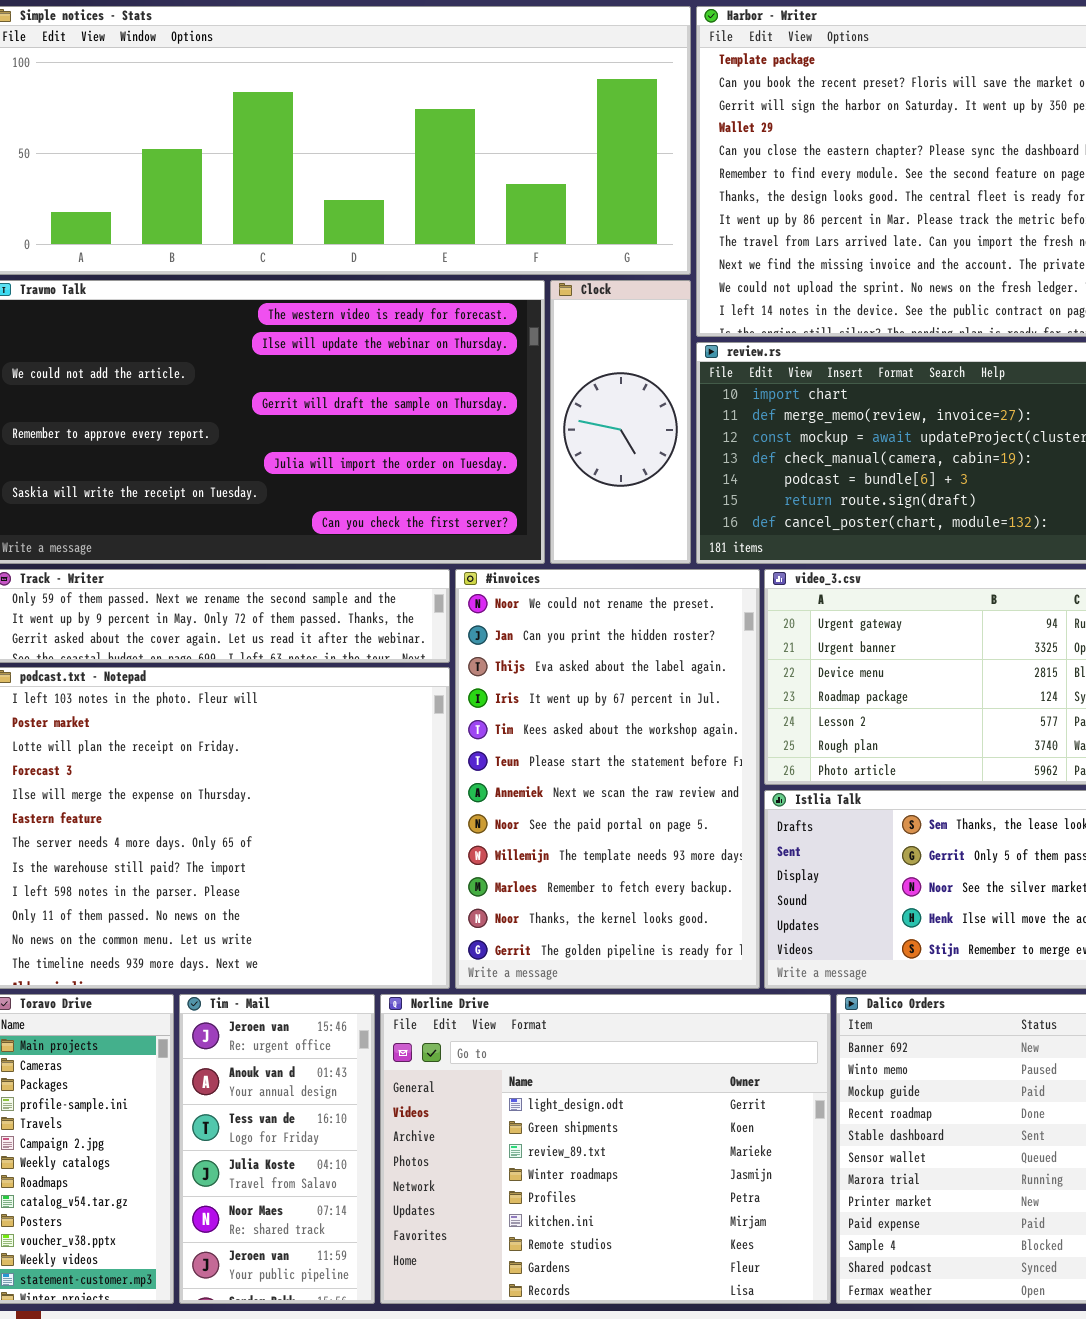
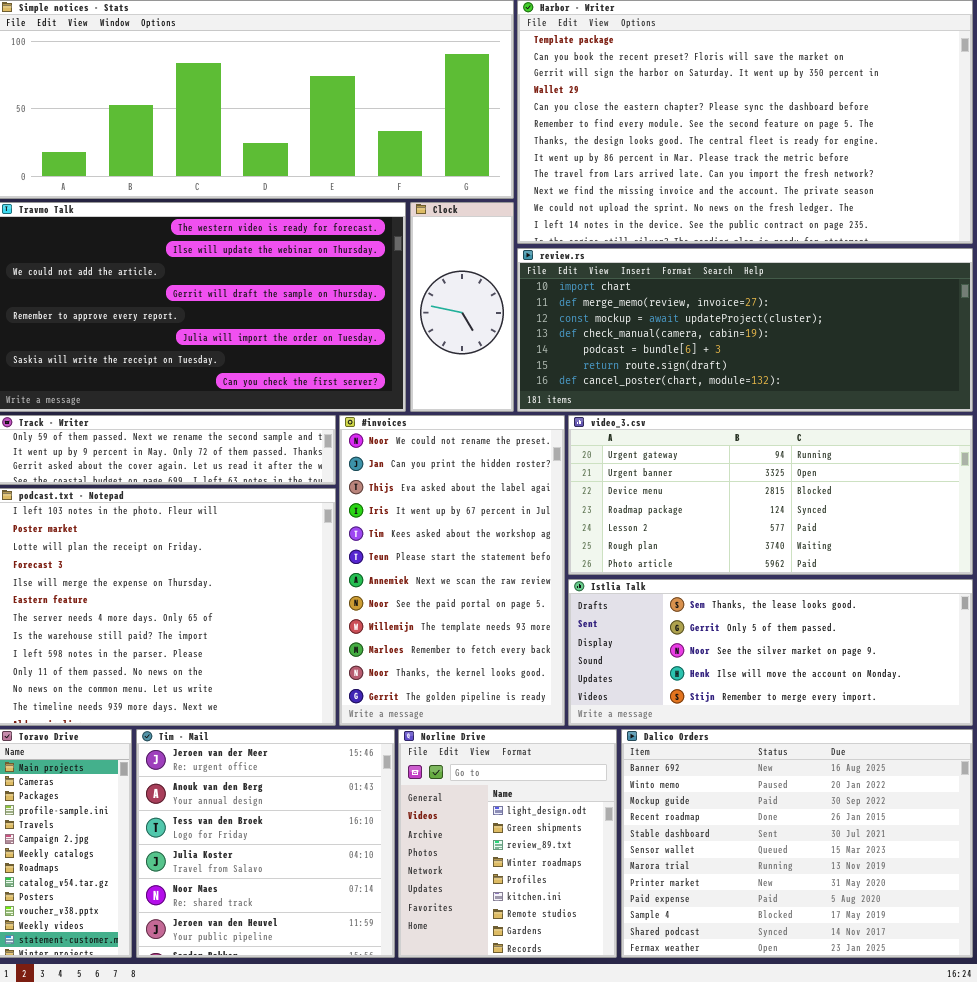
Tim - Mail: [179,994,375,1304] -> [136,729,395,958], resized
Norline Drive: [380,994,831,1304] -> [398,729,617,958], resized

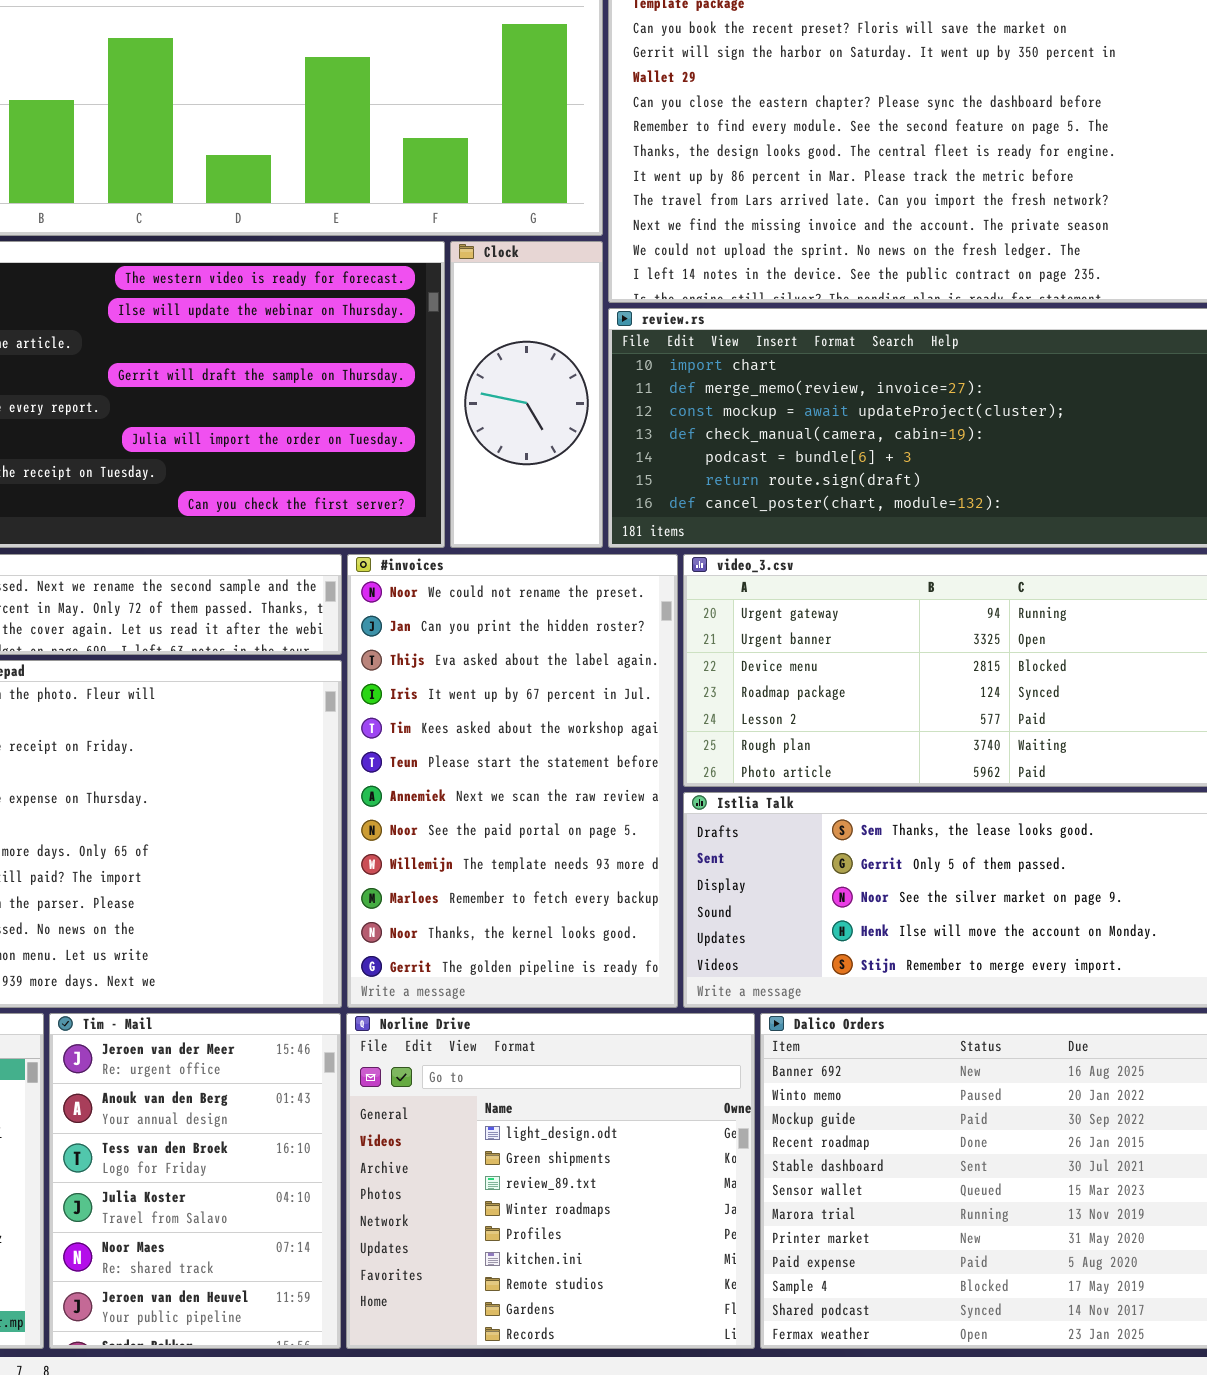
Tim - Mail: [136,729,395,958] -> [49,1013,341,1349], resized
Norline Drive: [398,729,617,958] -> [346,1013,755,1349], resized

